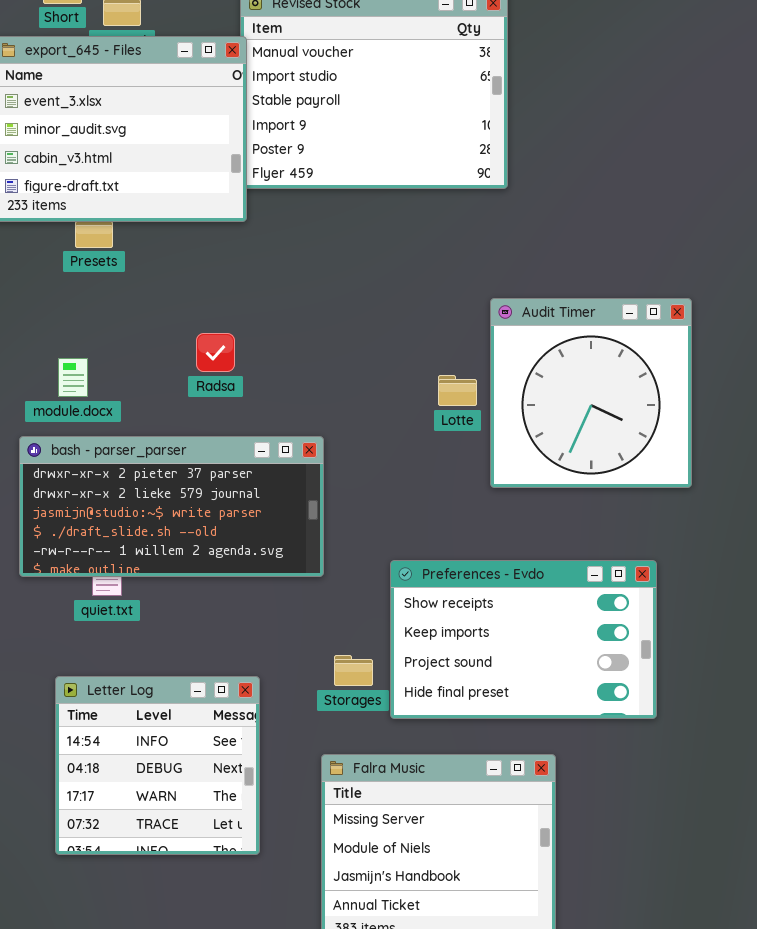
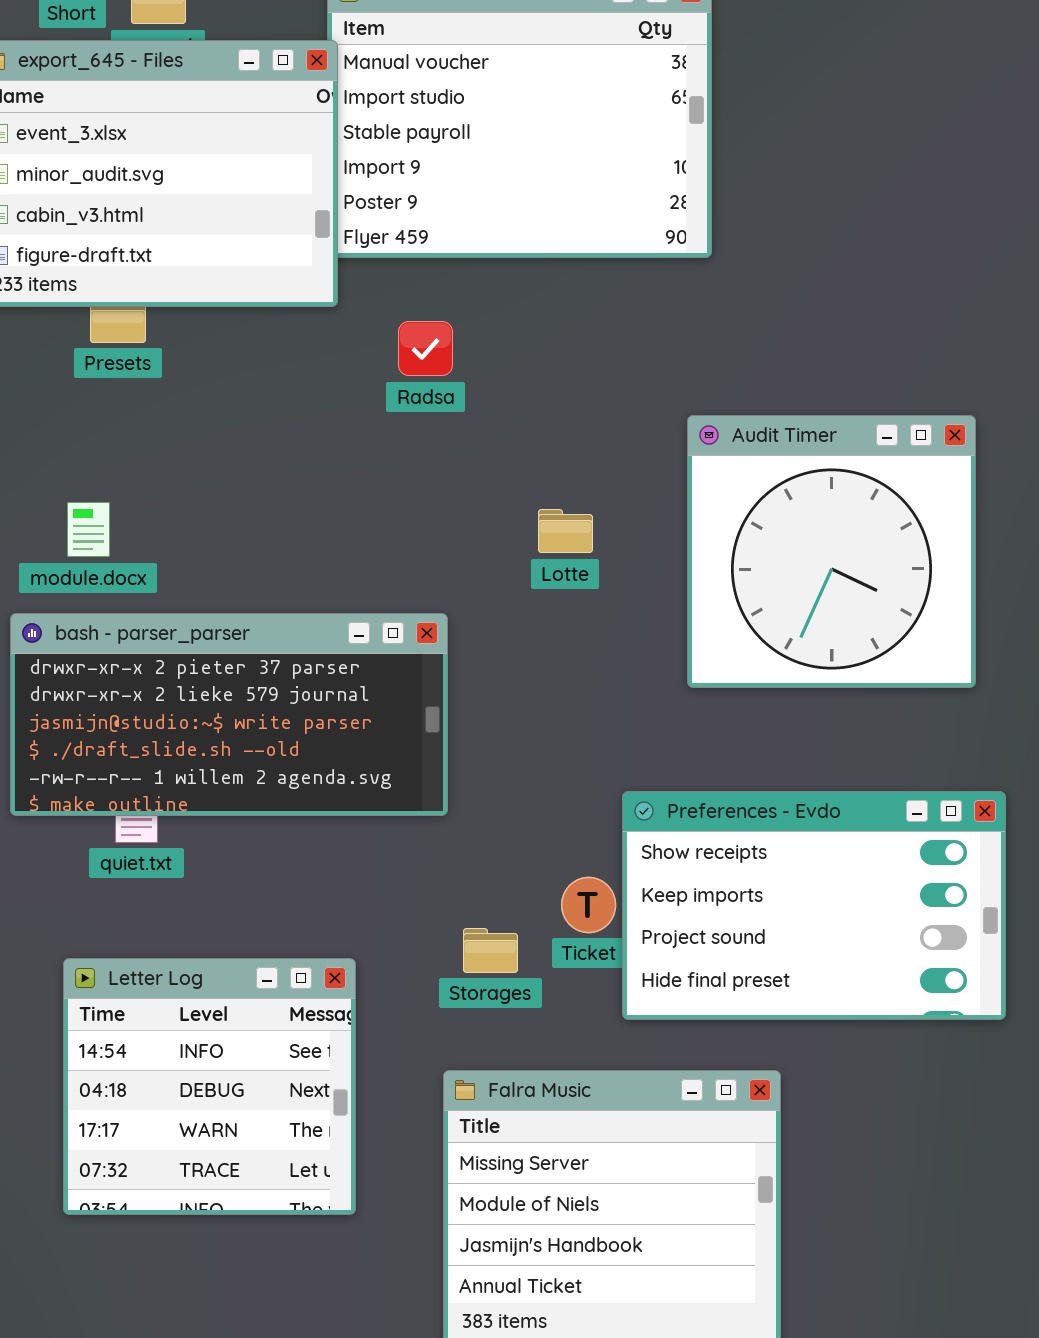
Radsa: [196,333,235,372] -> [398,321,453,376], moved
Lotte: [438,375,477,406] -> [538,509,593,553], moved
Preferences - Evdo: [390,560,657,719] -> [622,791,1006,1020], moved

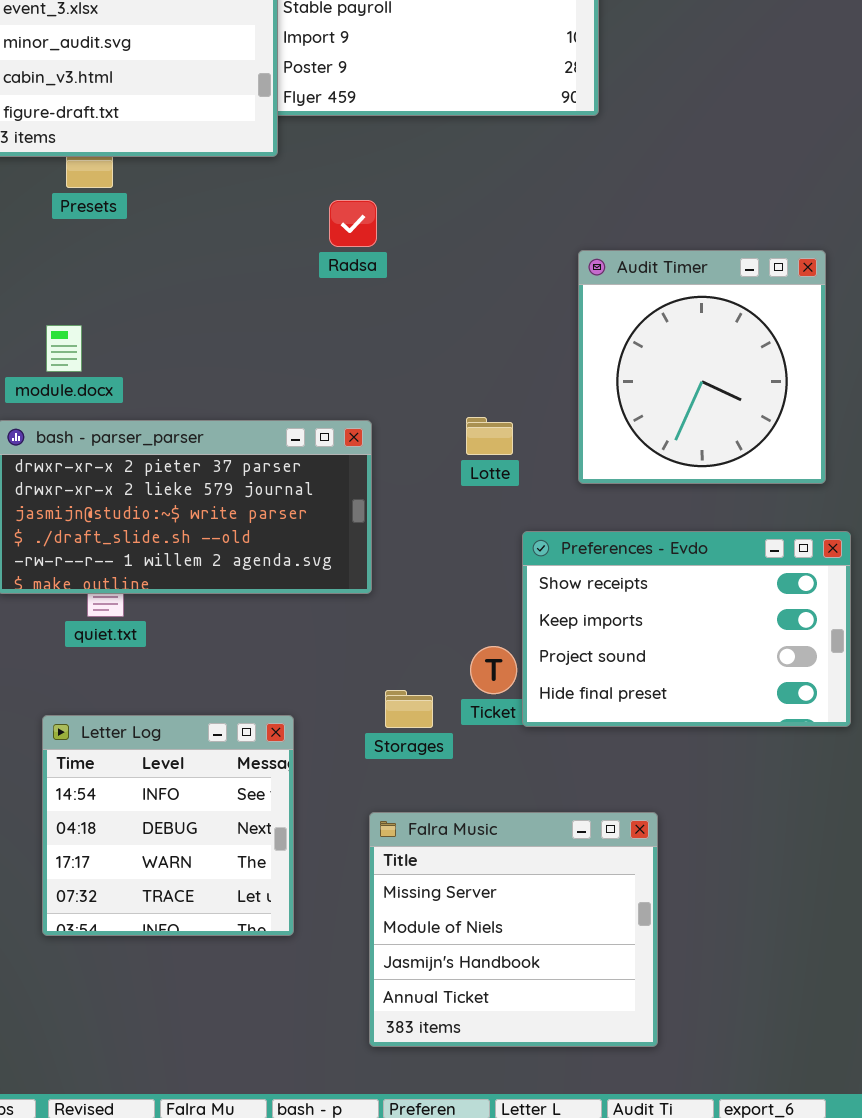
Radsa: [398,321,453,376] -> [329,200,377,247], moved
Lotte: [538,509,593,553] -> [466,417,513,455], moved
Preferences - Evdo: [622,791,1006,1020] -> [522,531,851,727], moved

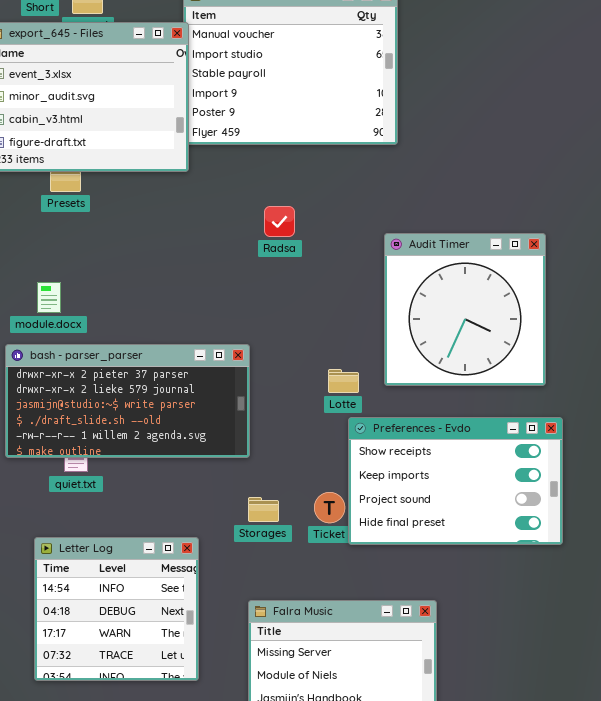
Radsa: [329,200,377,247] -> [264,206,295,237], moved
Lotte: [466,417,513,455] -> [328,369,359,393], moved
Storages: [385,690,433,728] -> [248,497,279,522], moved

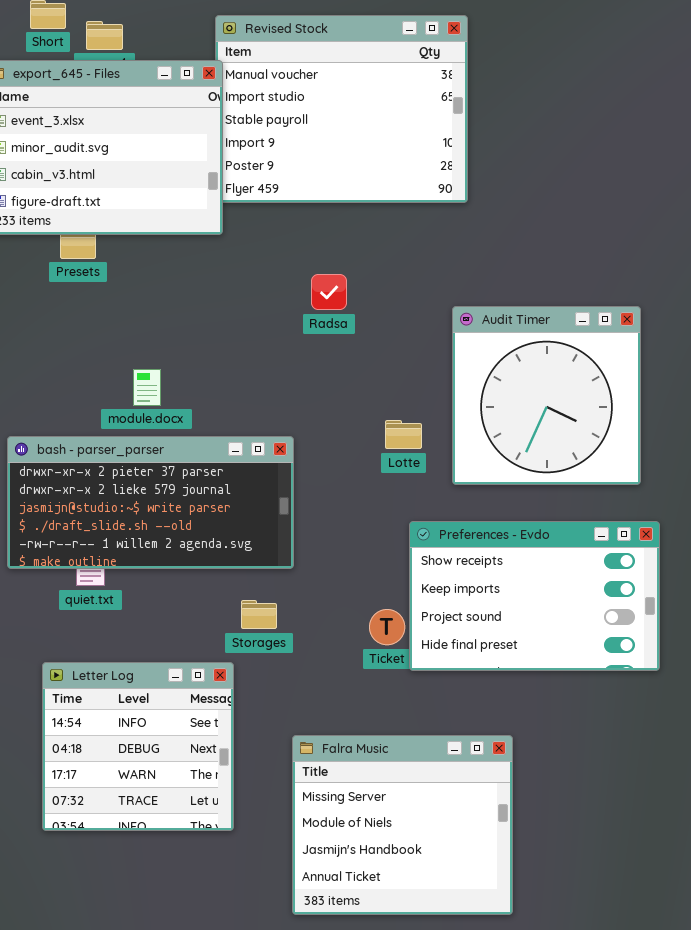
module.docx: [37,282,61,313] -> [133,369,161,406], moved
Lotte: [328,369,359,393] -> [385,420,422,449], moved
Storages: [248,497,279,522] -> [241,600,277,629], moved

